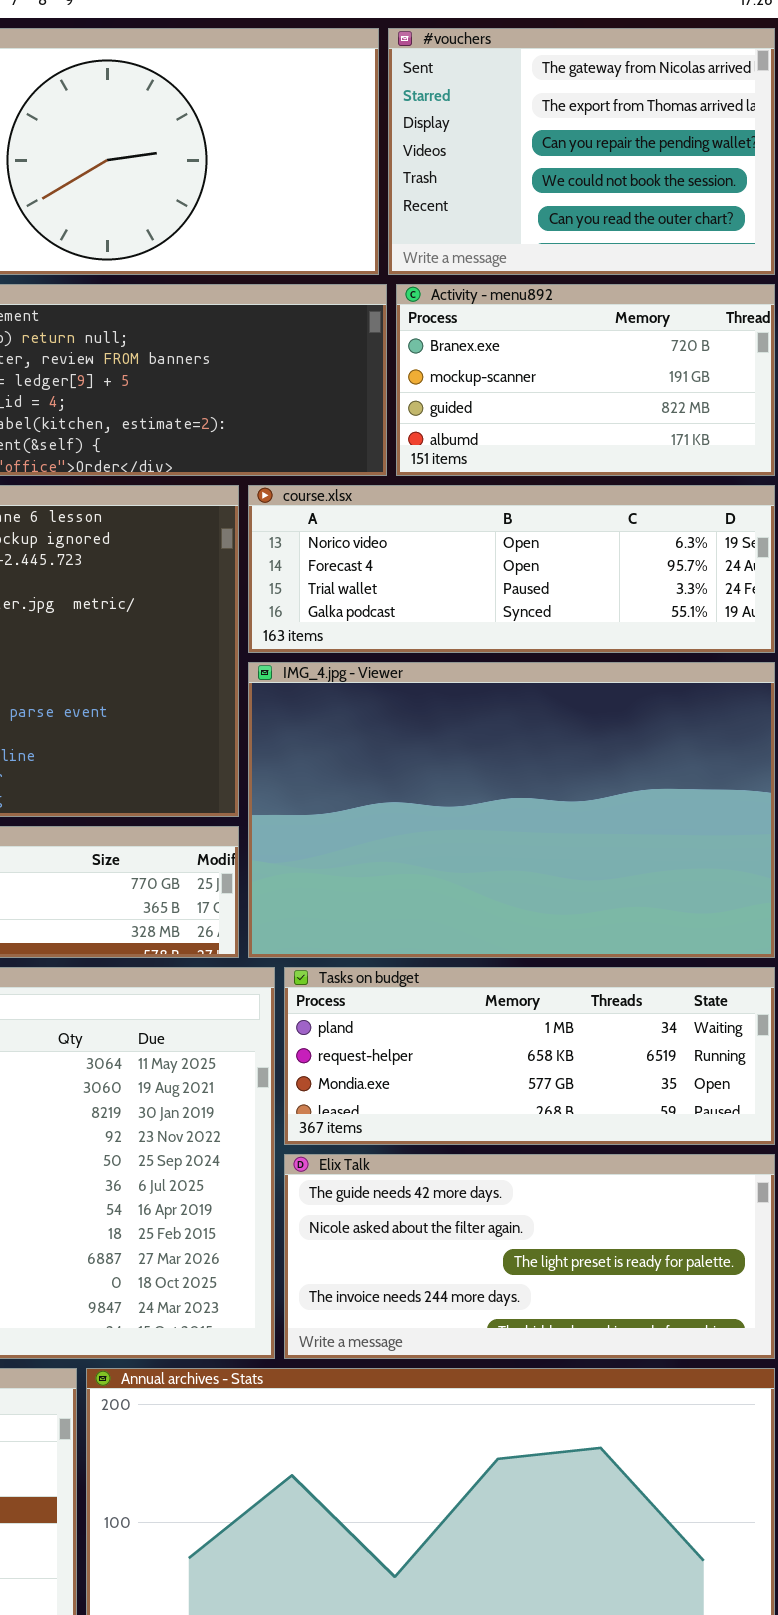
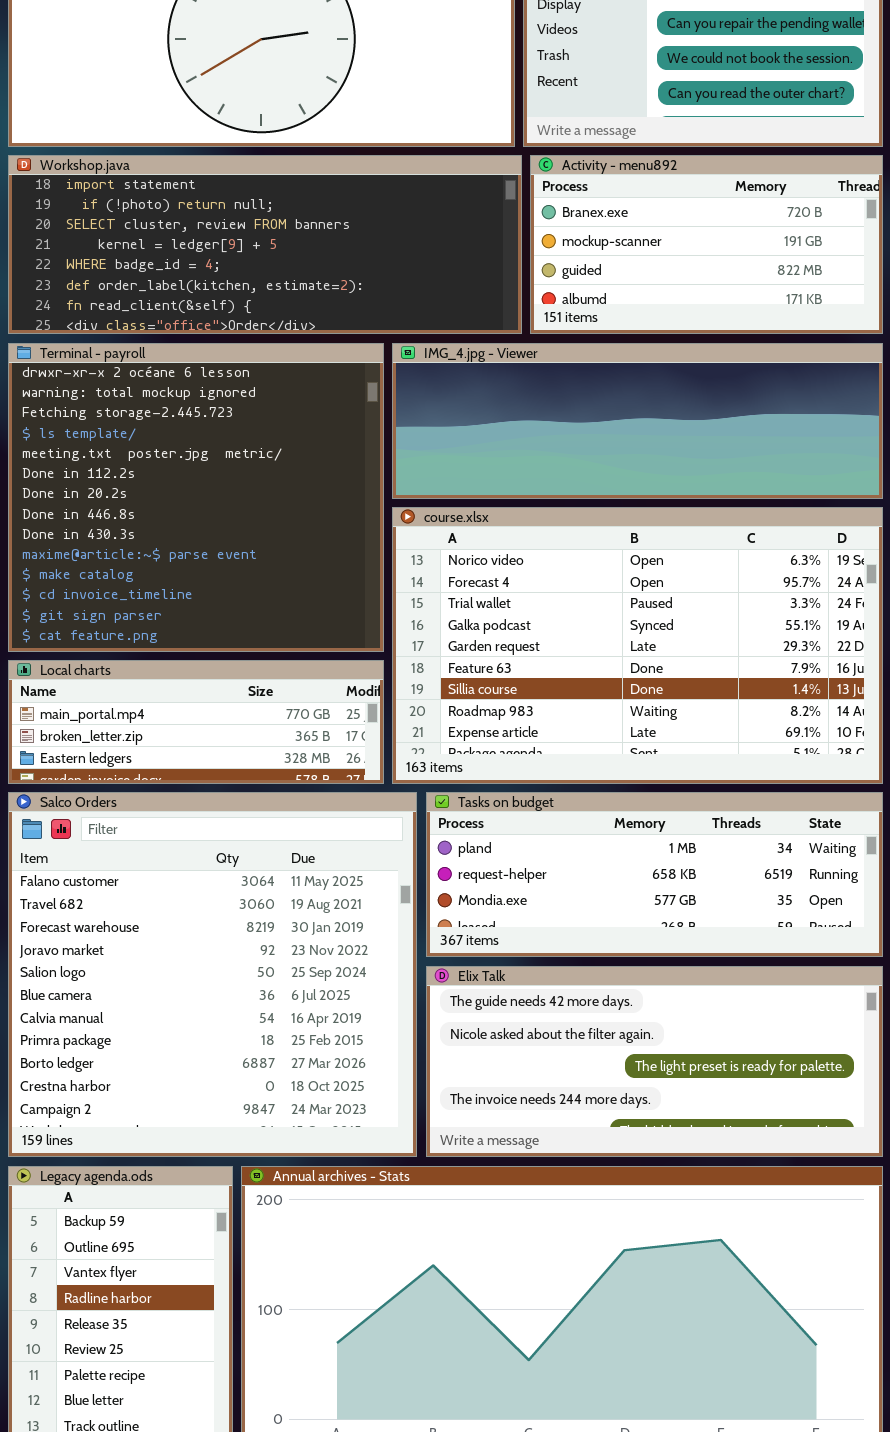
course.xlsx: [248,485,775,653] -> [392,507,883,784], moved, resized
IMG_4.jpg - Viewer: [248,662,775,958] -> [392,343,883,499], moved, resized

